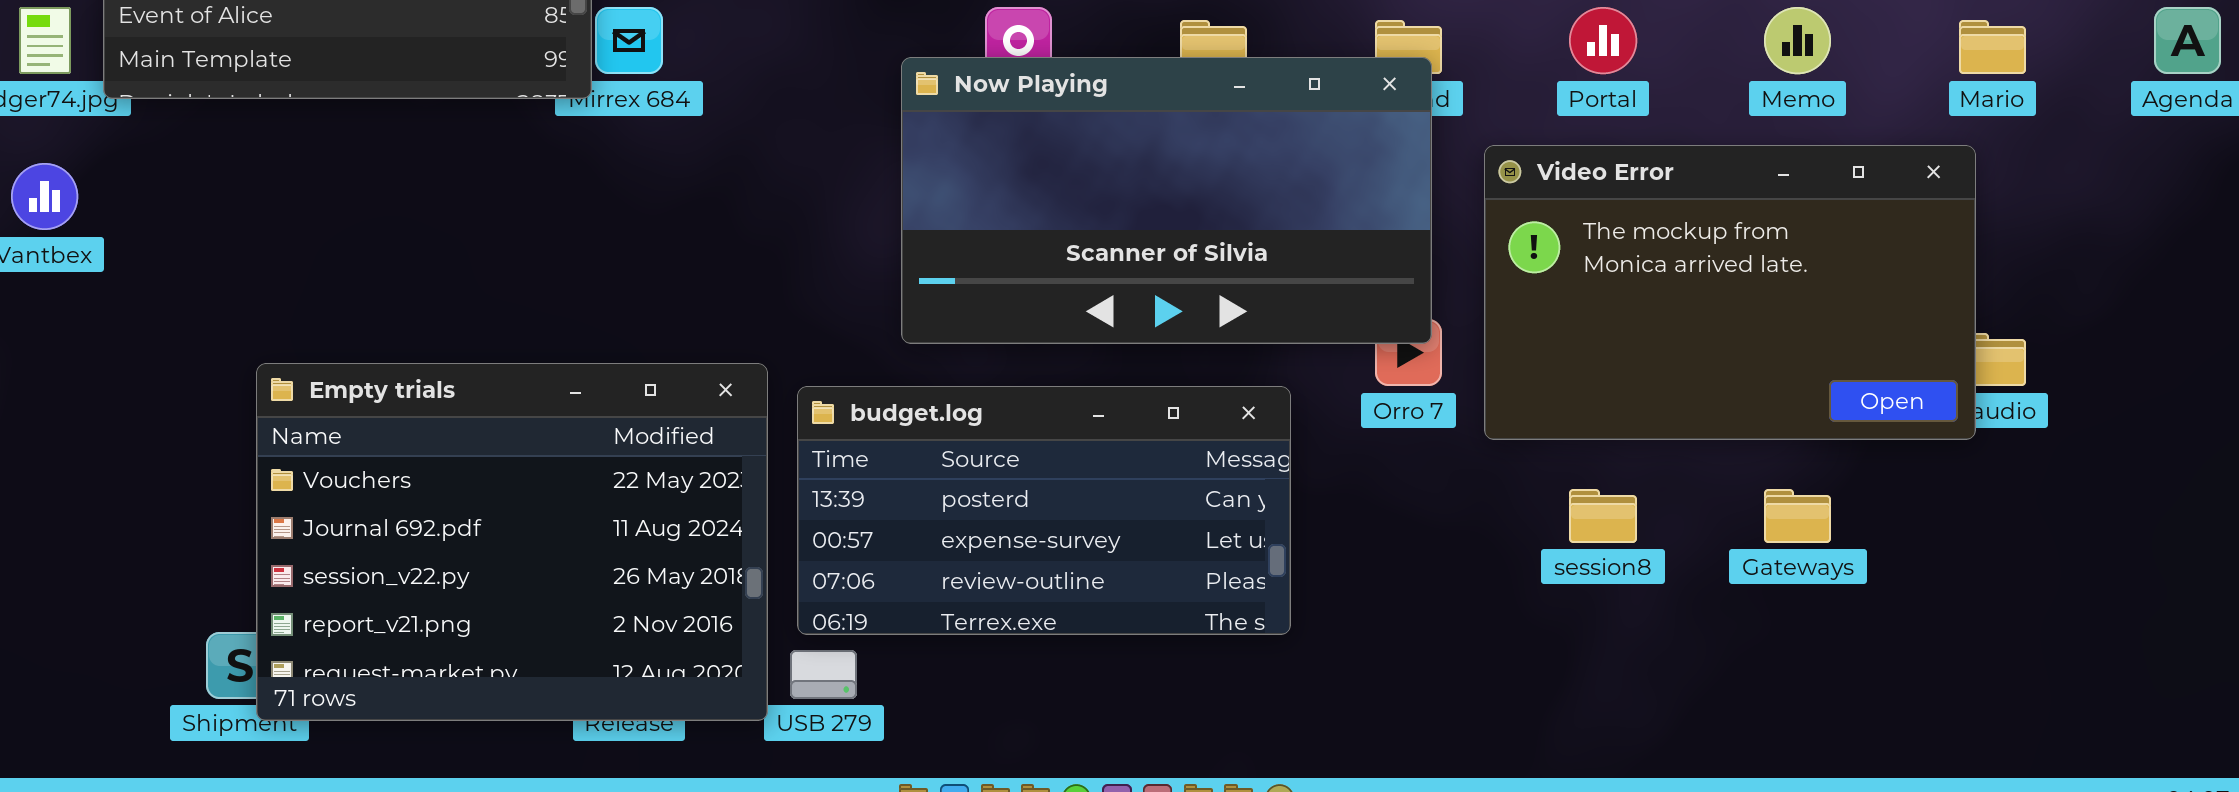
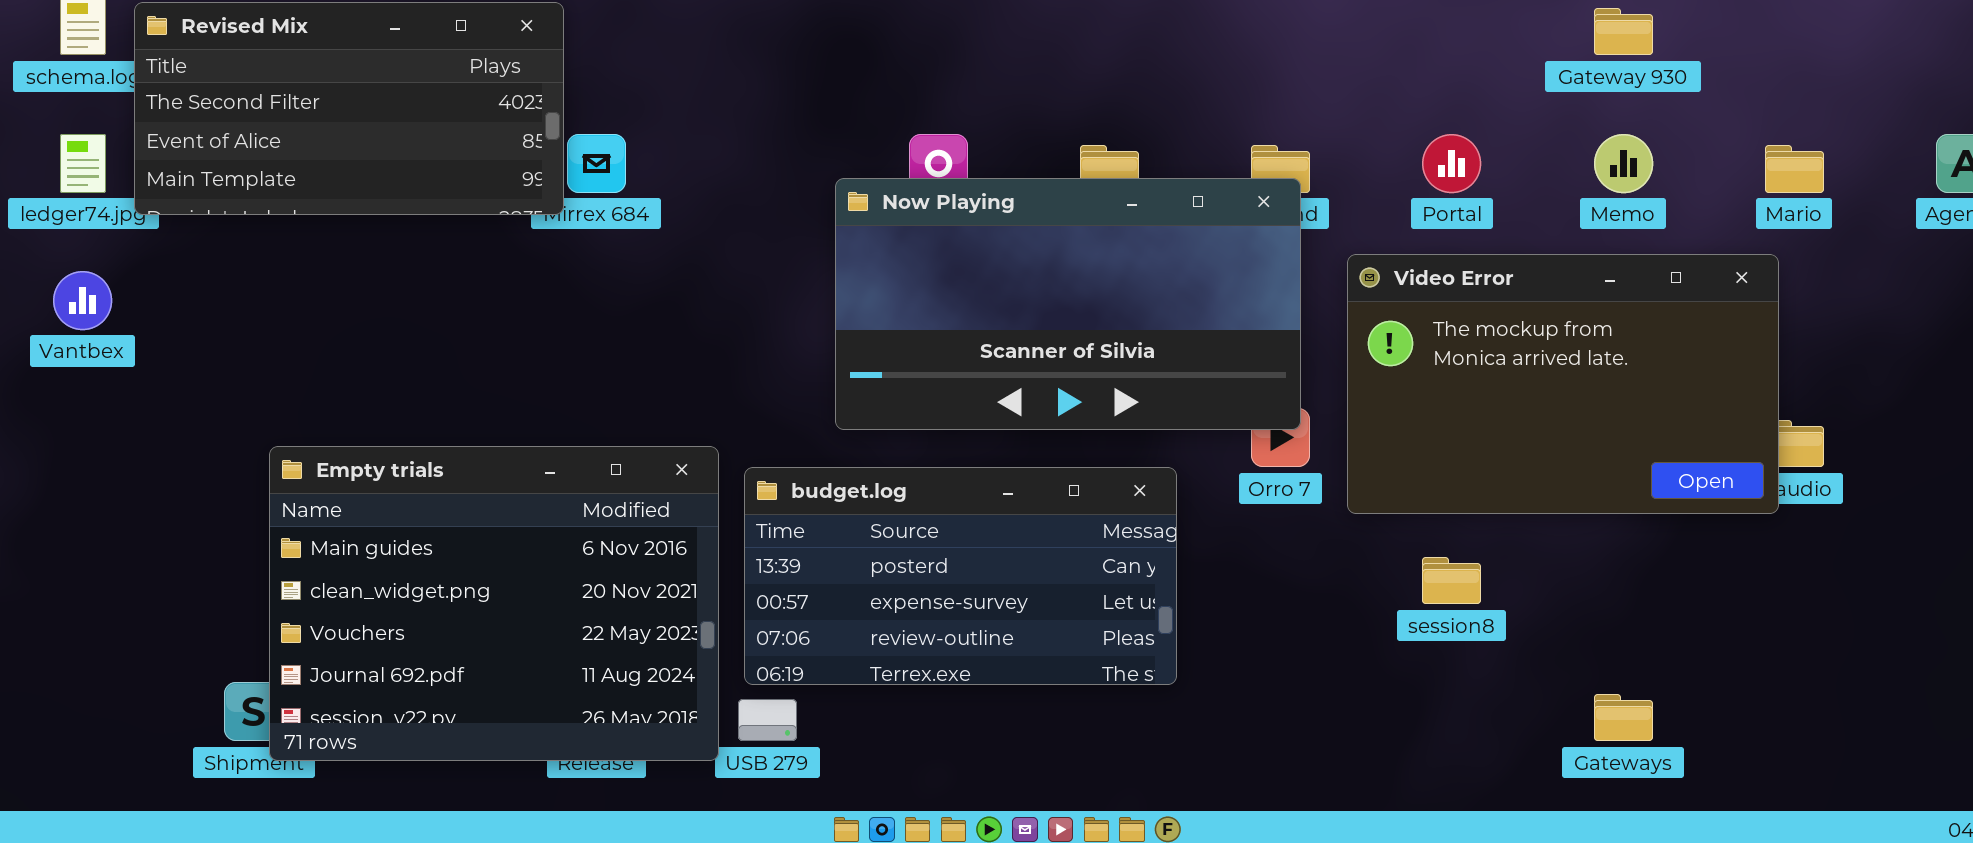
Empty trials: [256,363,768,721] -> [269,446,719,761], scrolled up 2 rows
Gateways: [1764,489,1831,543] -> [1594,694,1653,741], moved

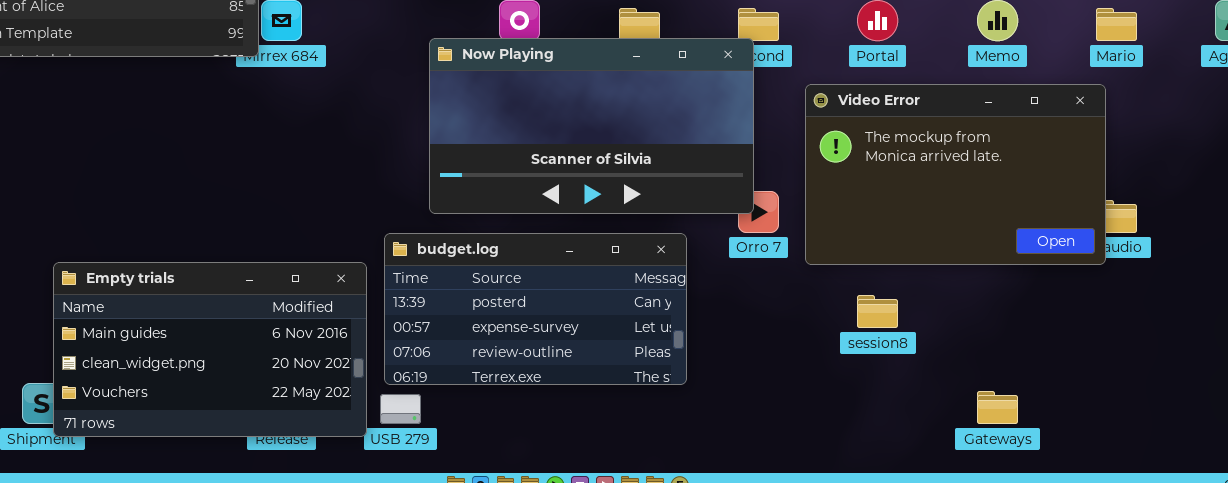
Now Playing: [835,178,1301,430] -> [429,38,754,214], moved
Empty trials: [269,446,719,761] -> [53,262,367,437], resized

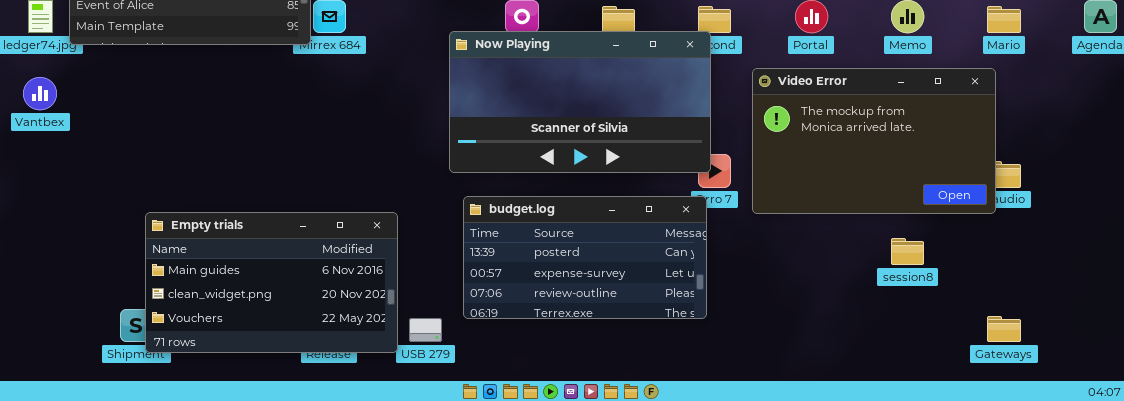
budget.log: [384,233,687,385] -> [463,196,707,319], moved
session8: [857,295,898,328] -> [891,238,924,265], moved
Gateways: [977,391,1018,424] -> [987,316,1021,342], moved

